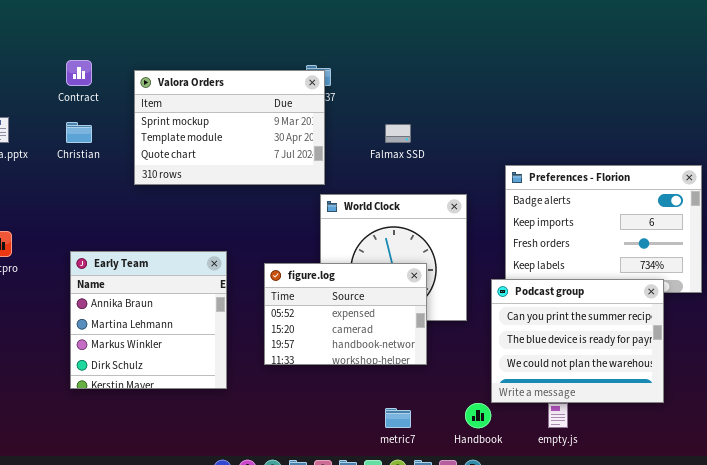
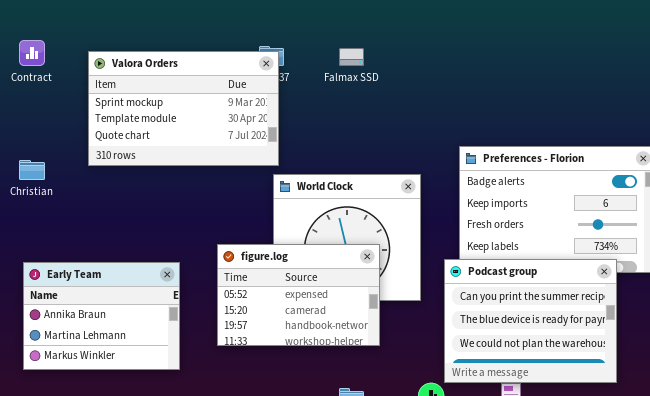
Christian: [66,122,92,143] -> [19,160,45,180], moved
Falmax SSD: [385,124,411,143] -> [339,48,364,66], moved
Early Team: [70,251,227,389] -> [23,262,180,370], resized

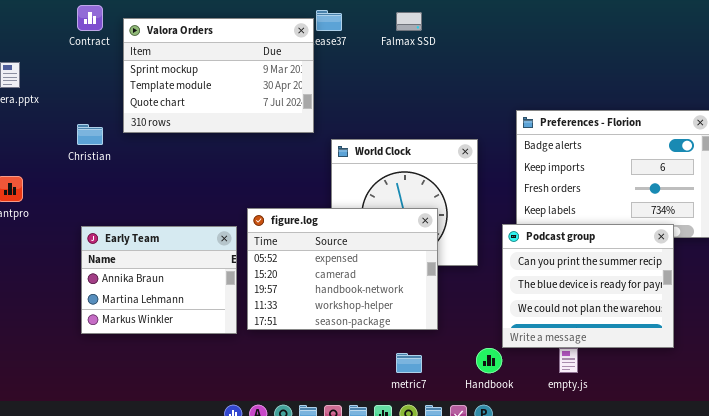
Valora Orders: [88,51,279,166] -> [123,18,314,133], moved
figure.log: [217,244,380,346] -> [247,208,438,330], resized

